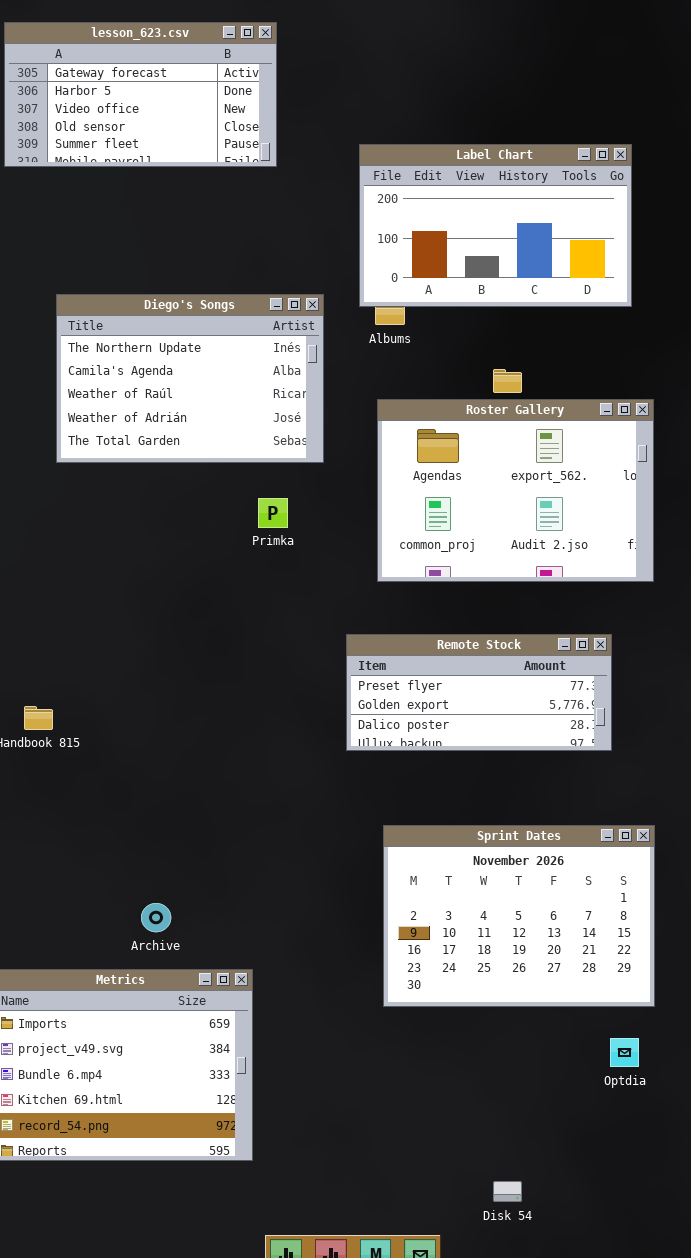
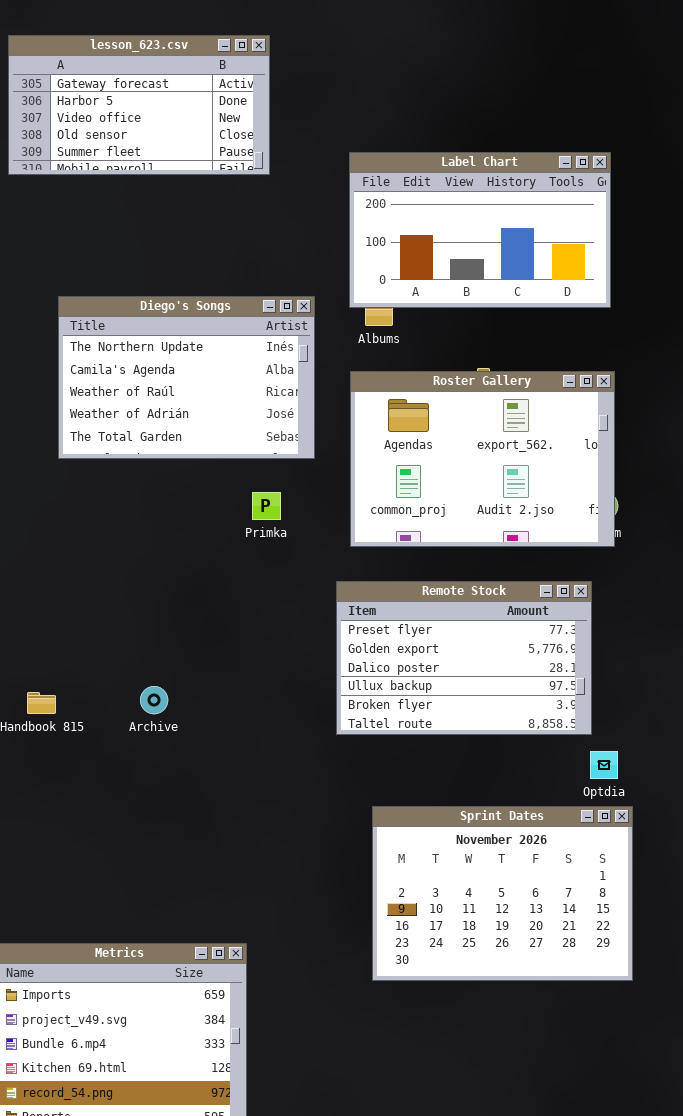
Roster Gallery: [377,399,654,582] -> [350,371,615,547], moved
Remote Stock: [346,634,612,751] -> [336,581,592,735], resized
Archive: [141,903,171,932] -> [140,686,168,714], moved
Optdia: [610,1038,639,1067] -> [590,751,618,779], moved

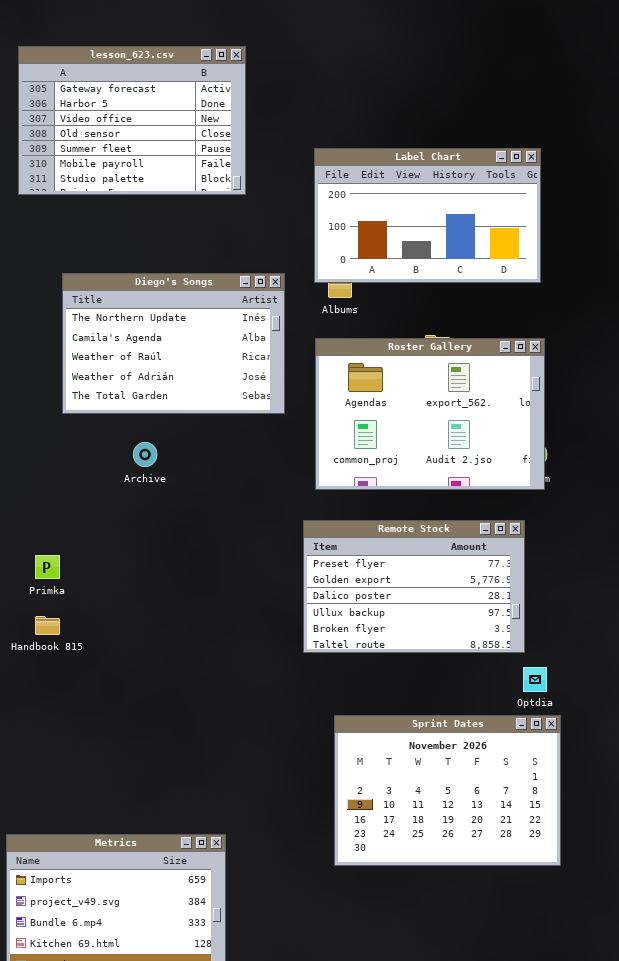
lesson_623.csv: [8,35,270,175] -> [18,46,246,195], resized
Primka: [252,492,281,520] -> [35,555,60,579], moved
Archive: [140,686,168,714] -> [133,442,157,467], moved

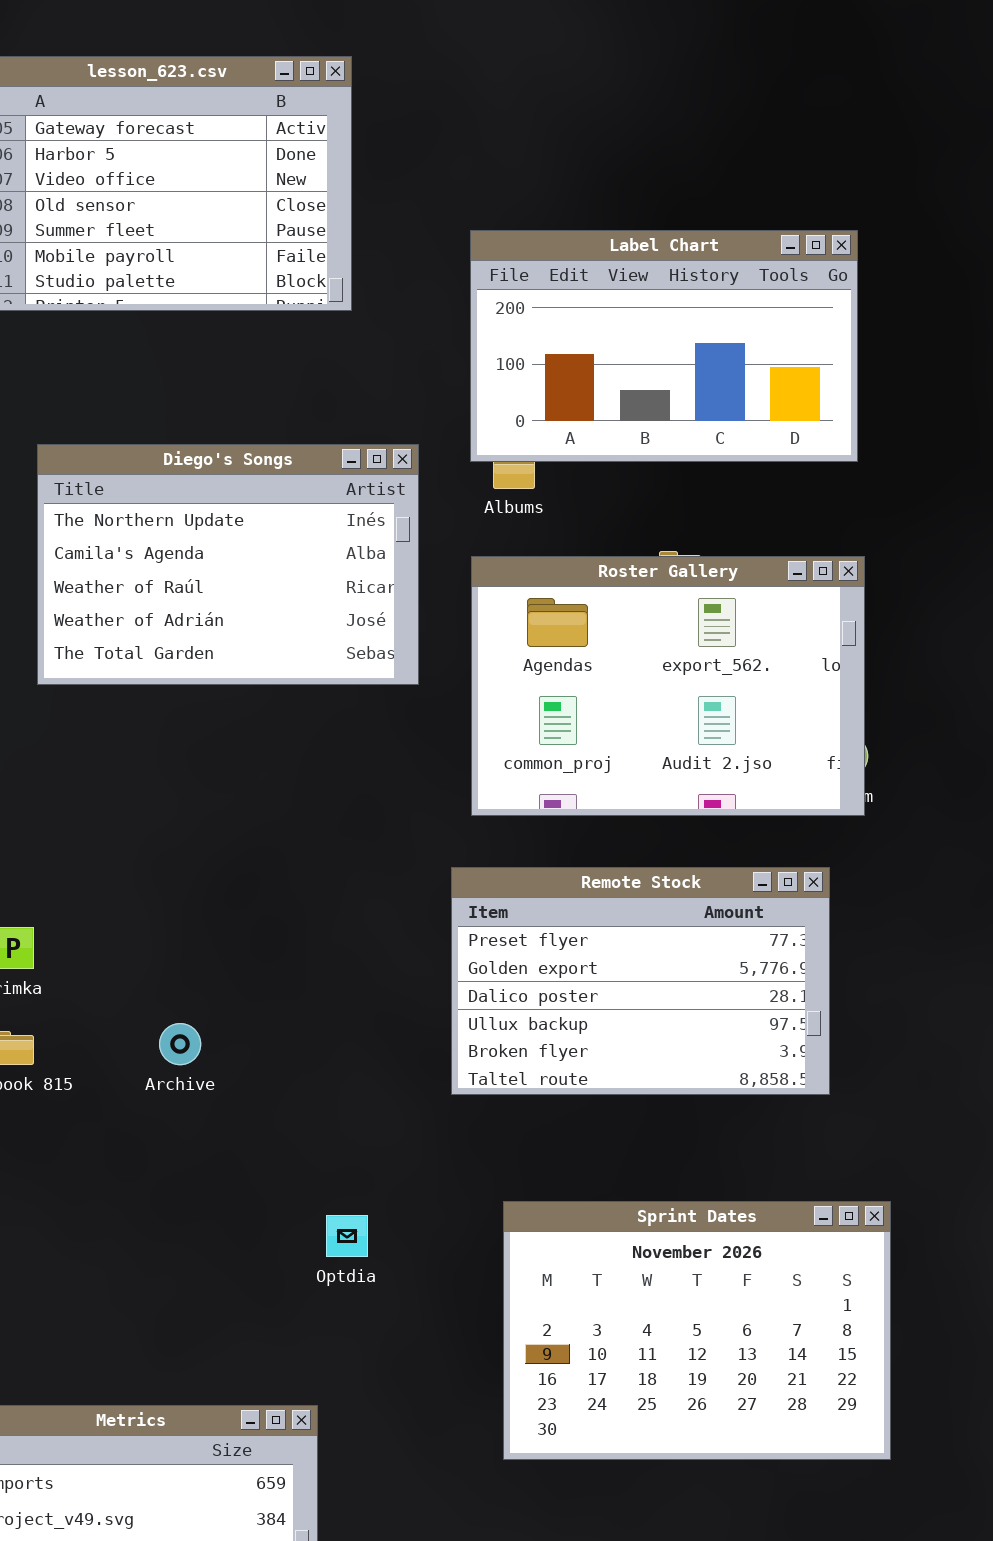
Archive: [133,442,157,467] -> [159,1023,201,1065], moved
Optdia: [523,667,547,692] -> [326,1215,368,1257], moved

